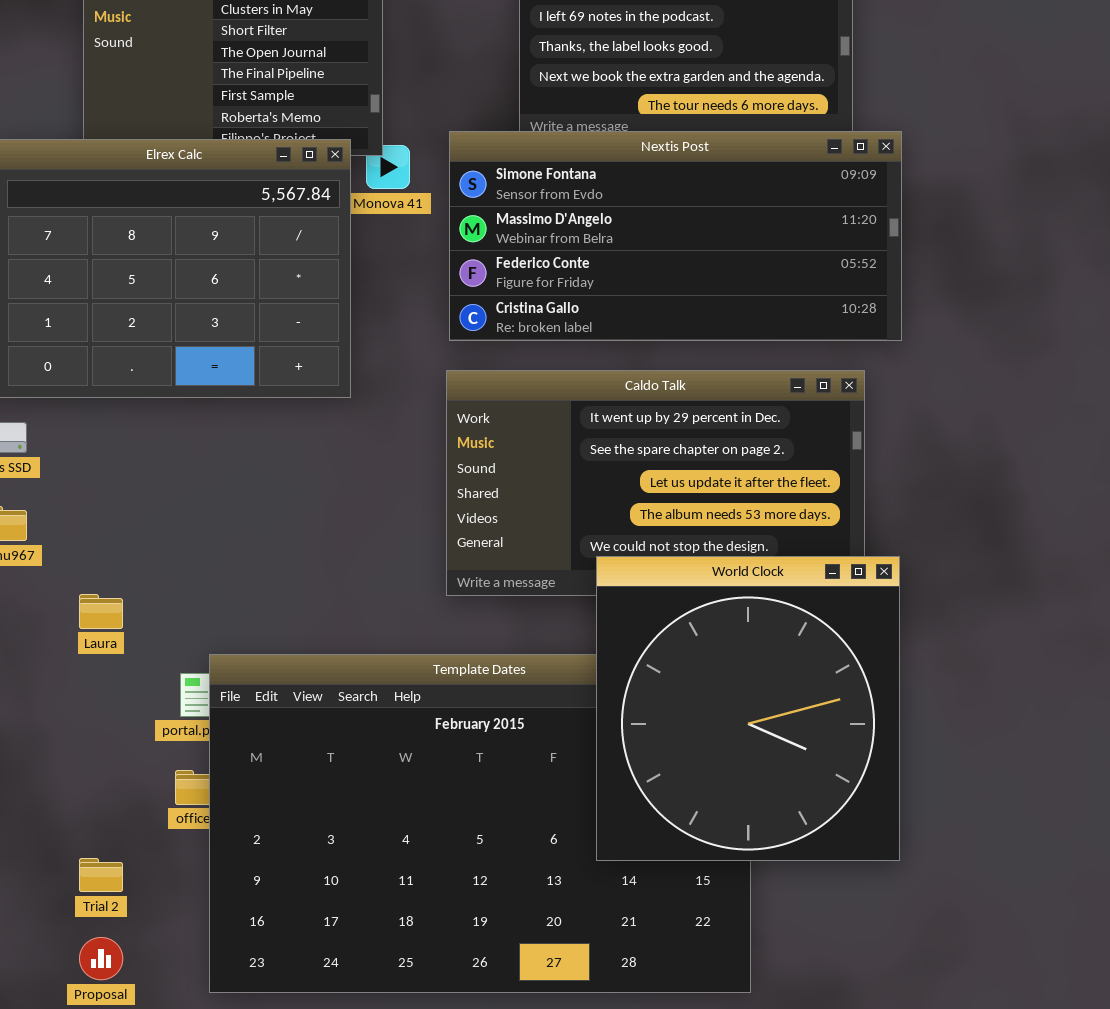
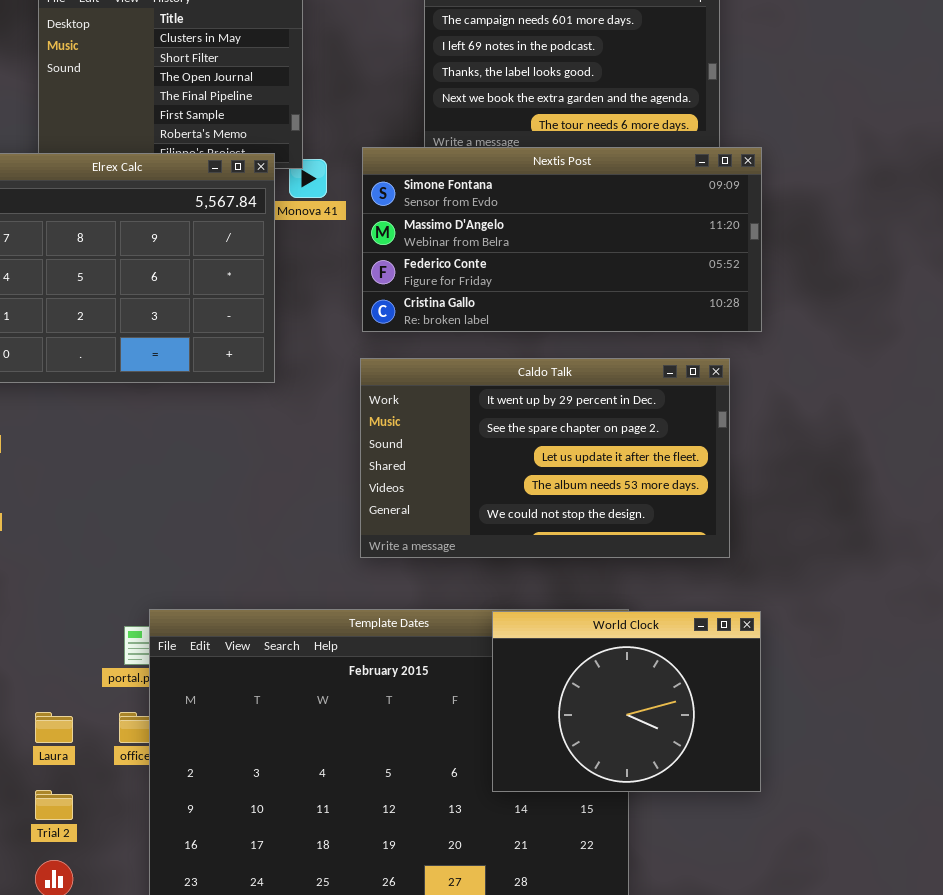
World Clock: [596,556,900,861] -> [492,611,761,792], resized
Laura: [79,594,123,629] -> [35,712,73,743], moved

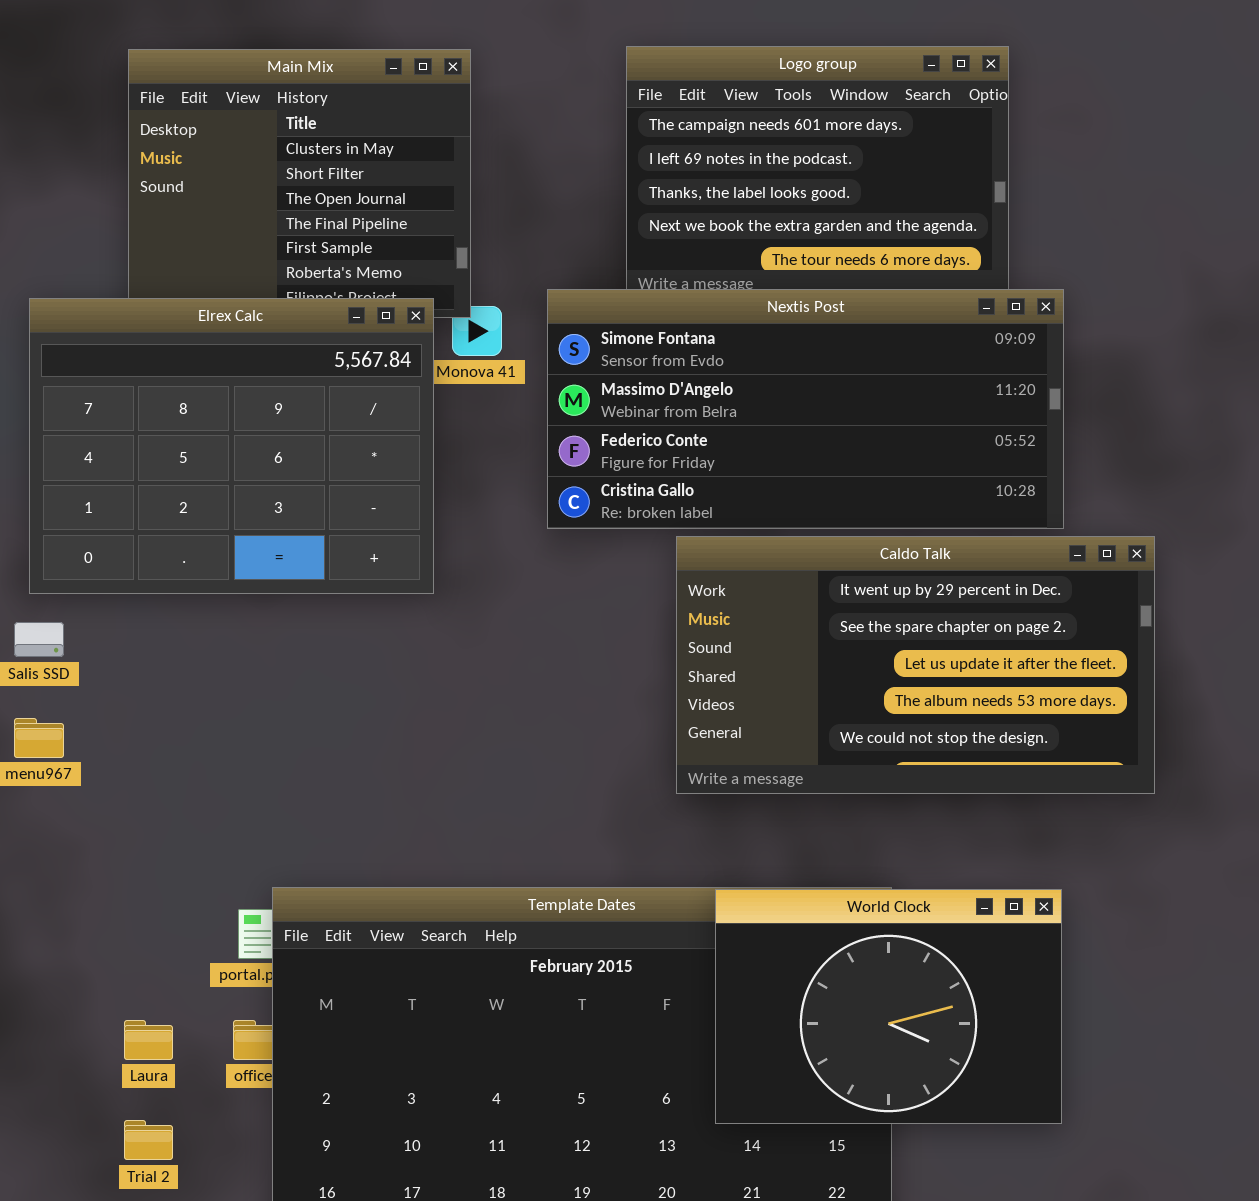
Caldo Talk: [360,358,730,558] -> [676,536,1155,794], moved

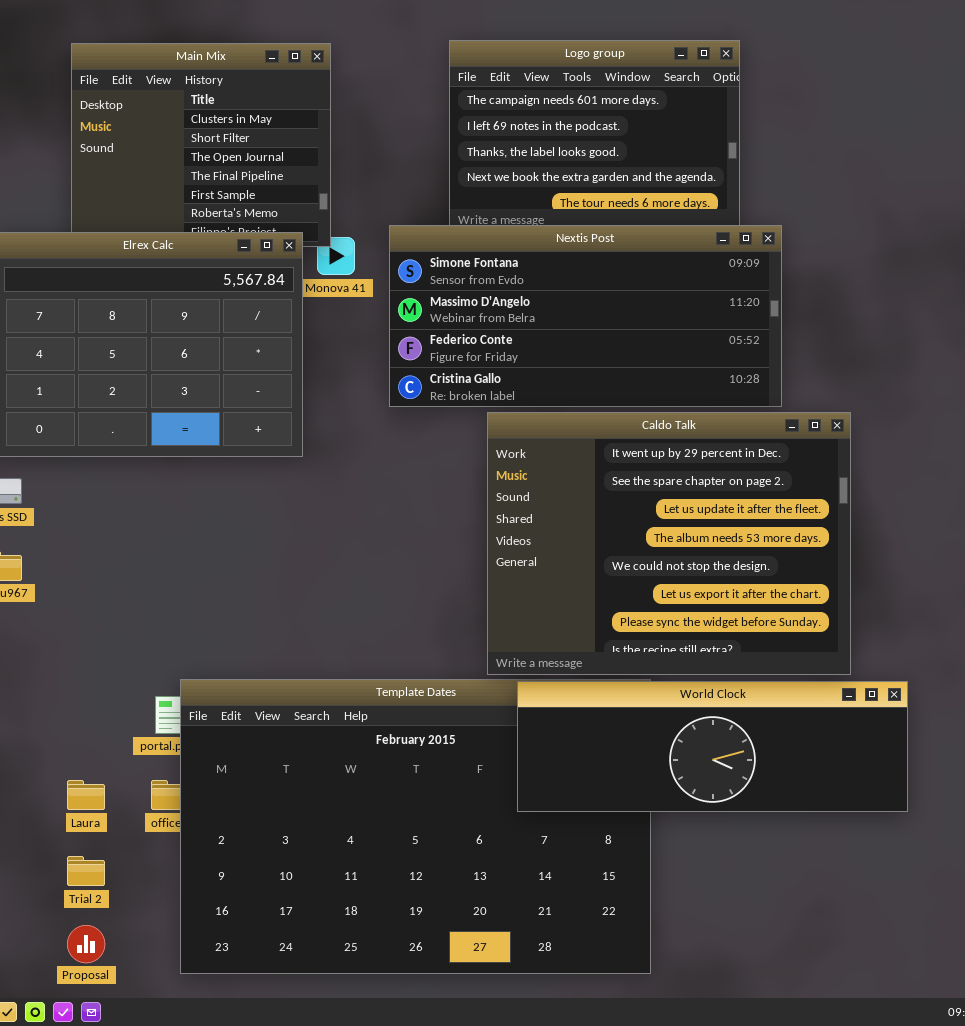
Caldo Talk: [676,536,1155,794] -> [487,412,851,675], resized
World Clock: [715,889,1062,1124] -> [517,681,908,812], resized

